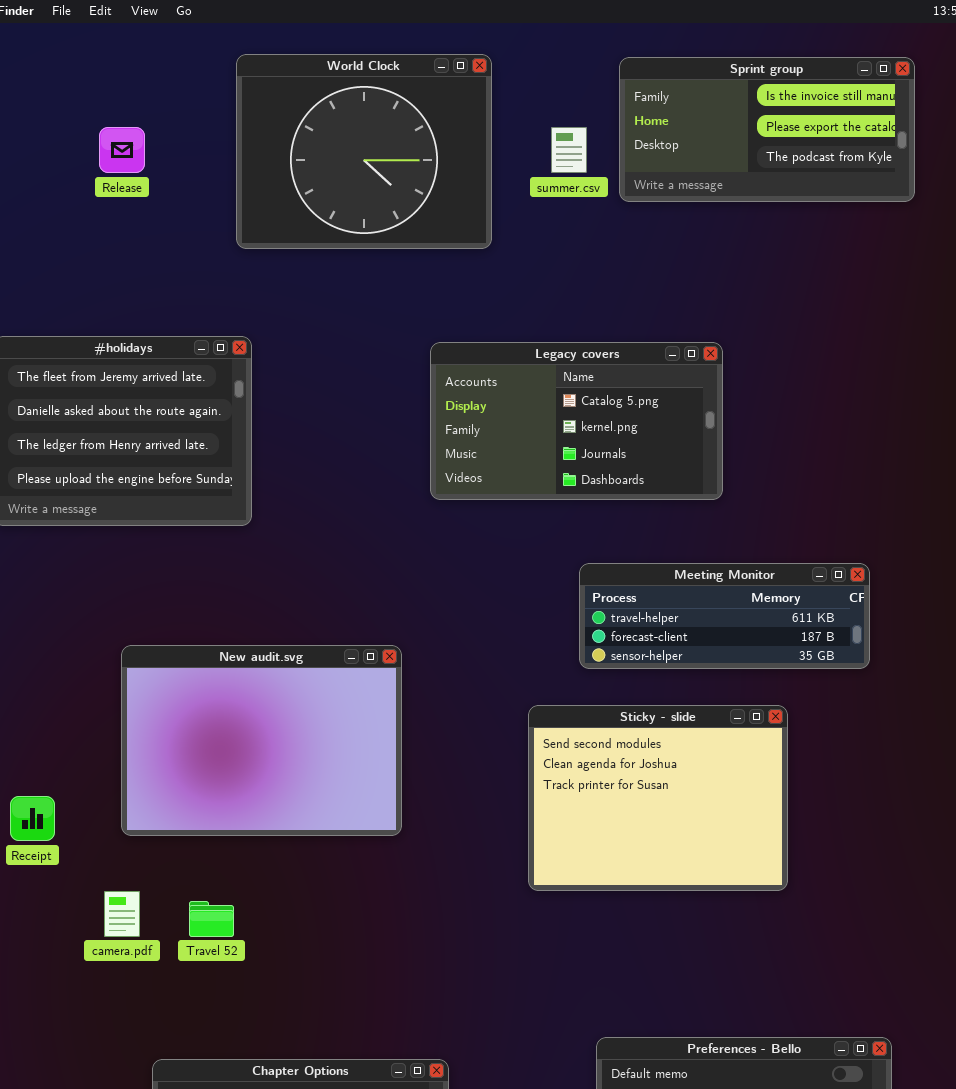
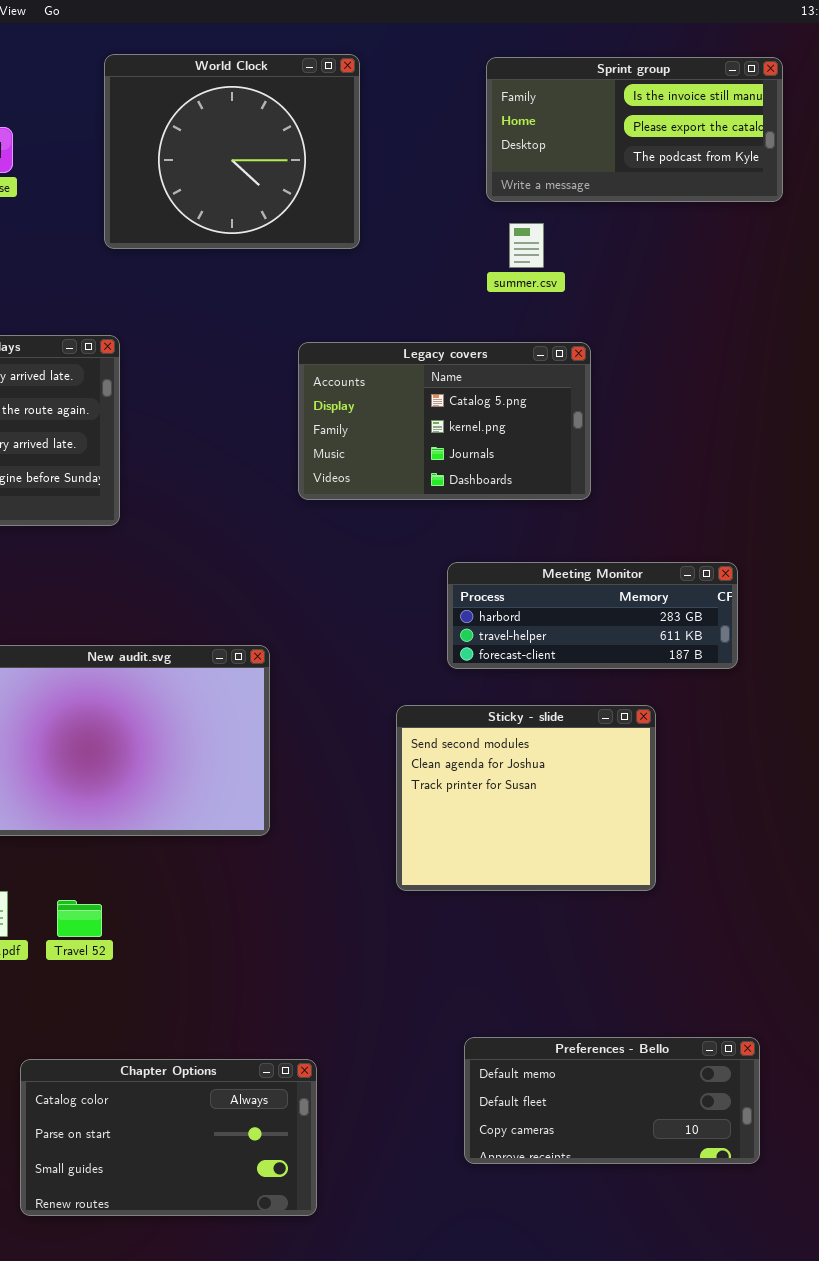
summer.csv: [551,127,587,173] -> [509,223,544,268], moved
Meeting Monitor: [579,563,870,669] -> [447,562,738,669], scrolled up 1 row

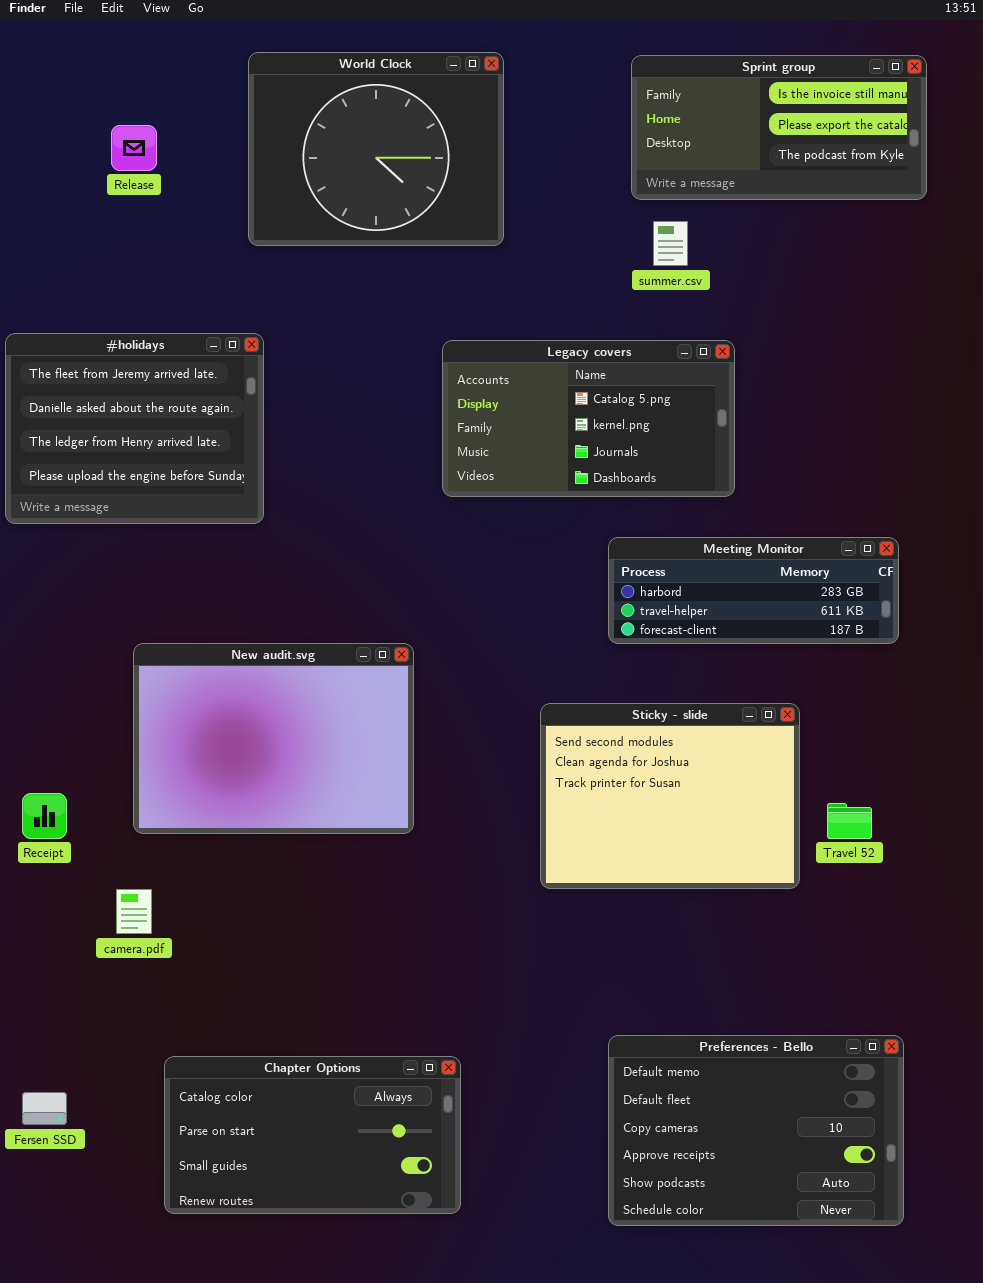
Meeting Monitor: [447,562,738,669] -> [608,537,899,644], moved
Travel 52: [57,900,102,937] -> [827,803,872,839], moved
Preferences - Bello: [464,1037,760,1164] -> [608,1035,904,1226], resized

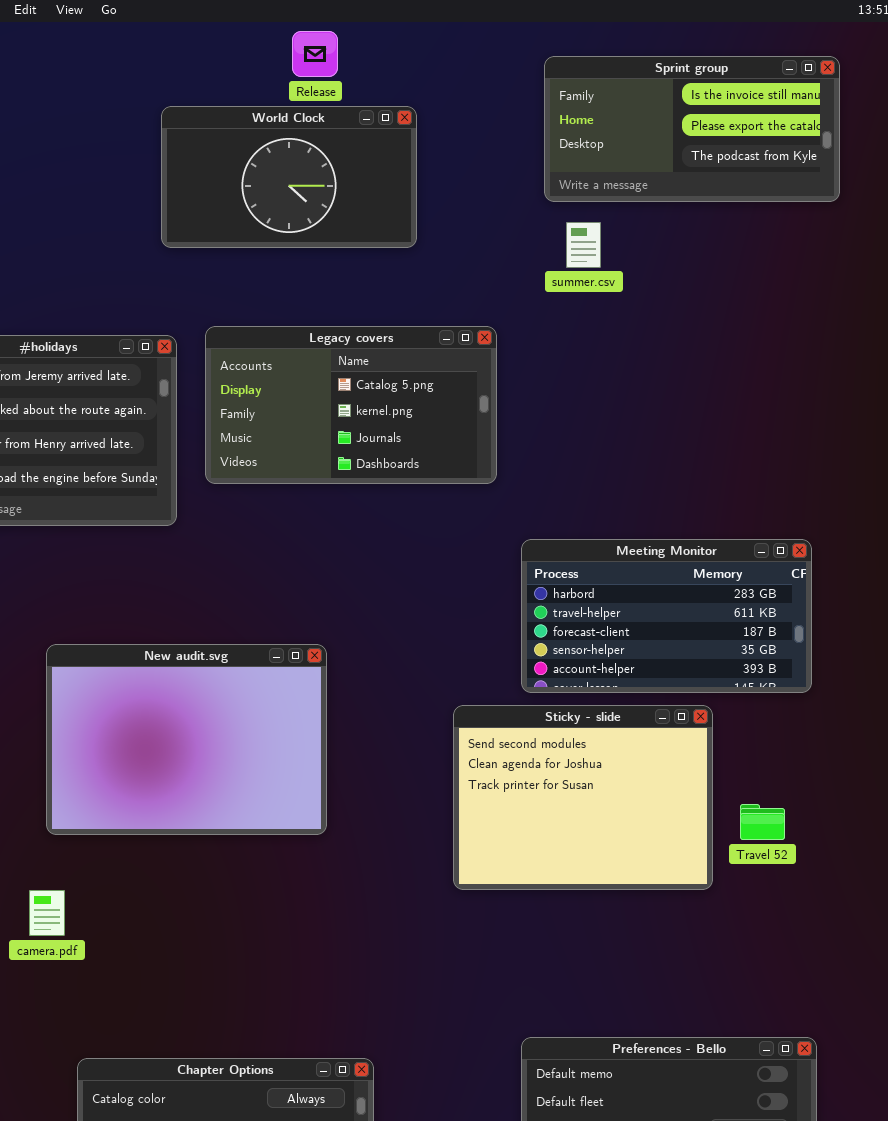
World Clock: [248,52,504,246] -> [161,106,417,248], resized
Release: [111,125,157,171] -> [292,31,338,77], moved
Legacy covers: [442,340,735,497] -> [205,326,497,484], moved
Meeting Monitor: [608,537,899,644] -> [521,539,812,693], resized

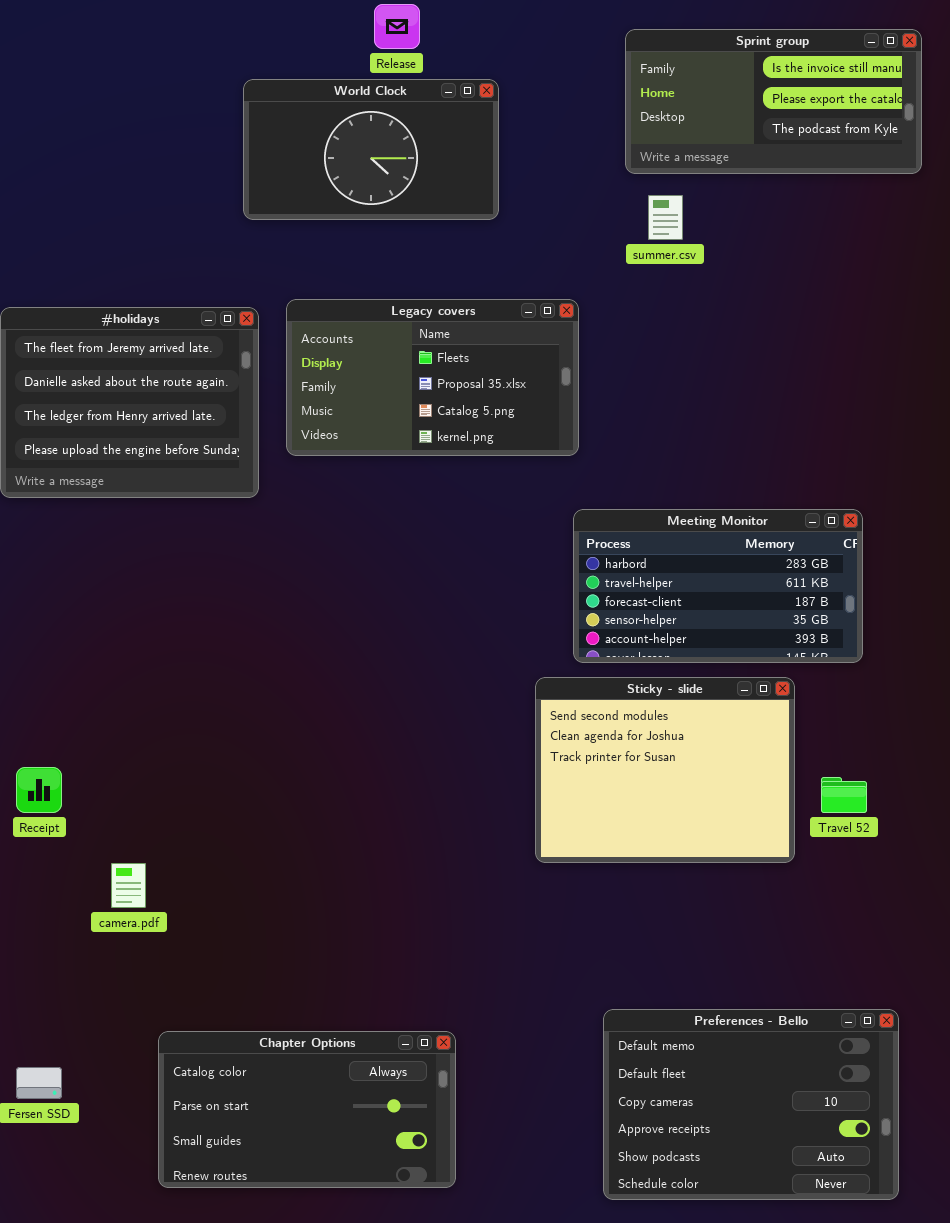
Legacy covers: [205,326,497,484] -> [286,299,579,456], scrolled up 2 rows
Meeting Monitor: [521,539,812,693] -> [573,509,863,663], moved
New audit.svg: [46,644,327,835] -> none, closed

